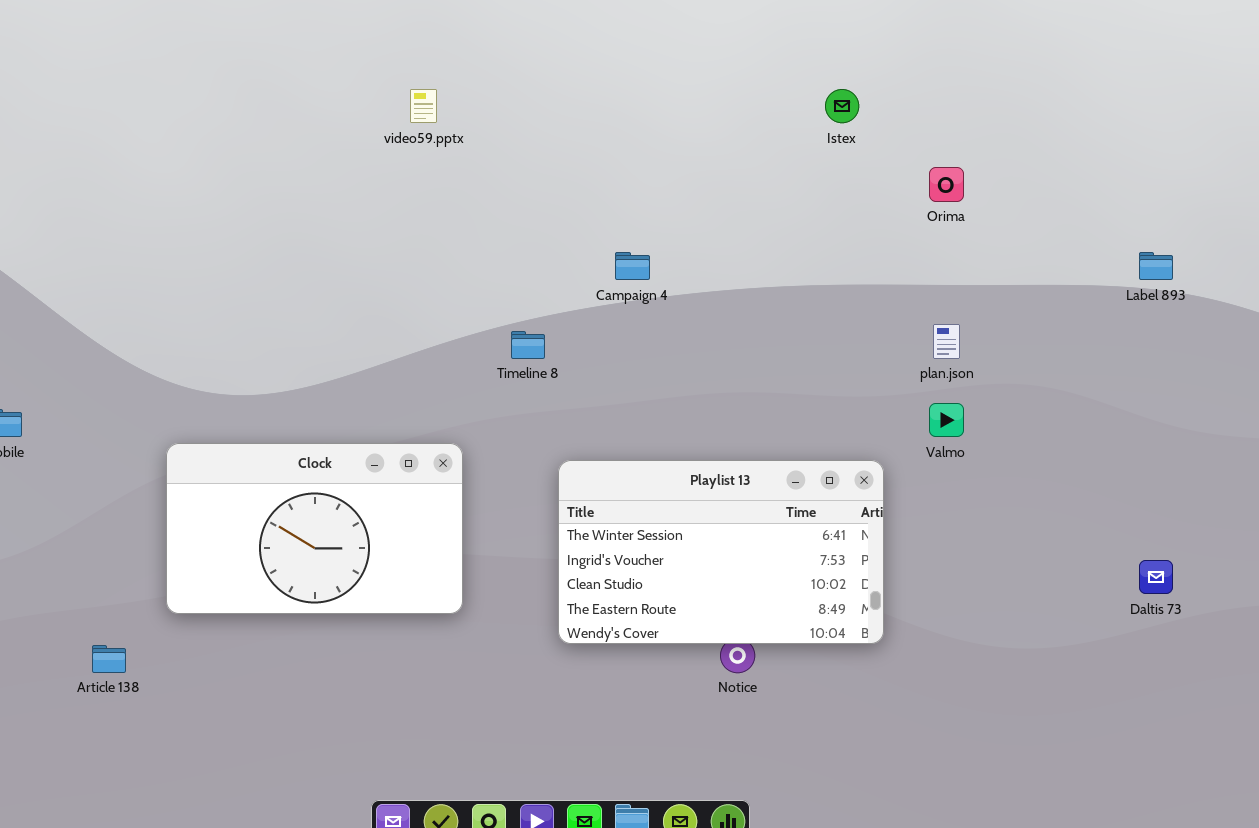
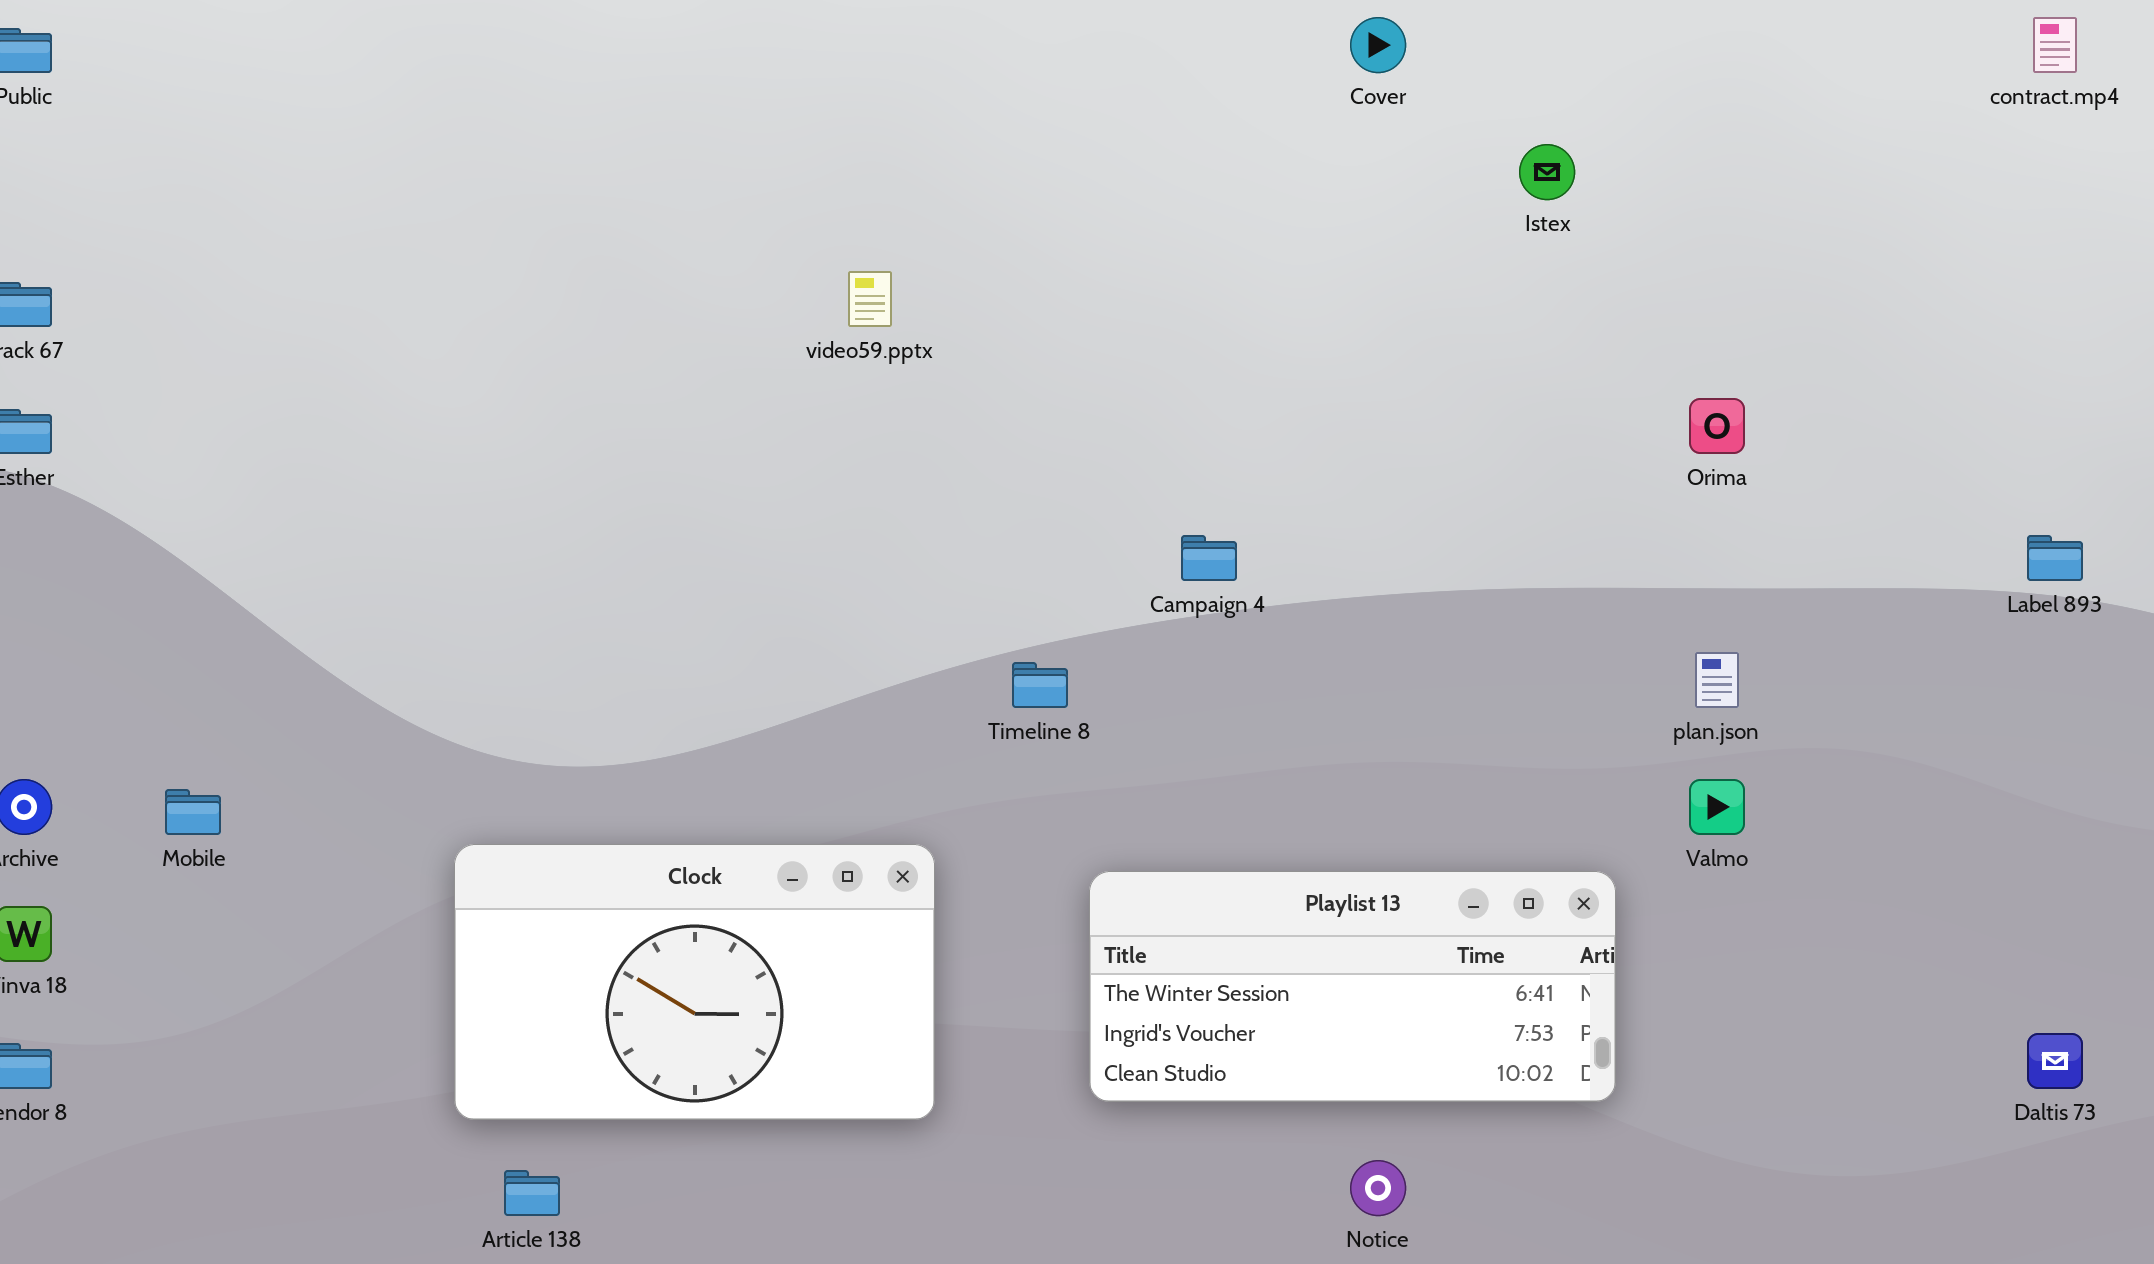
Istex: [825,89,859,123] -> [1519,144,1575,200], moved
Playlist 13: [558,460,884,644] -> [1089,871,1616,1102], resized
Article 138: [92,645,126,673] -> [504,1170,560,1216], moved

